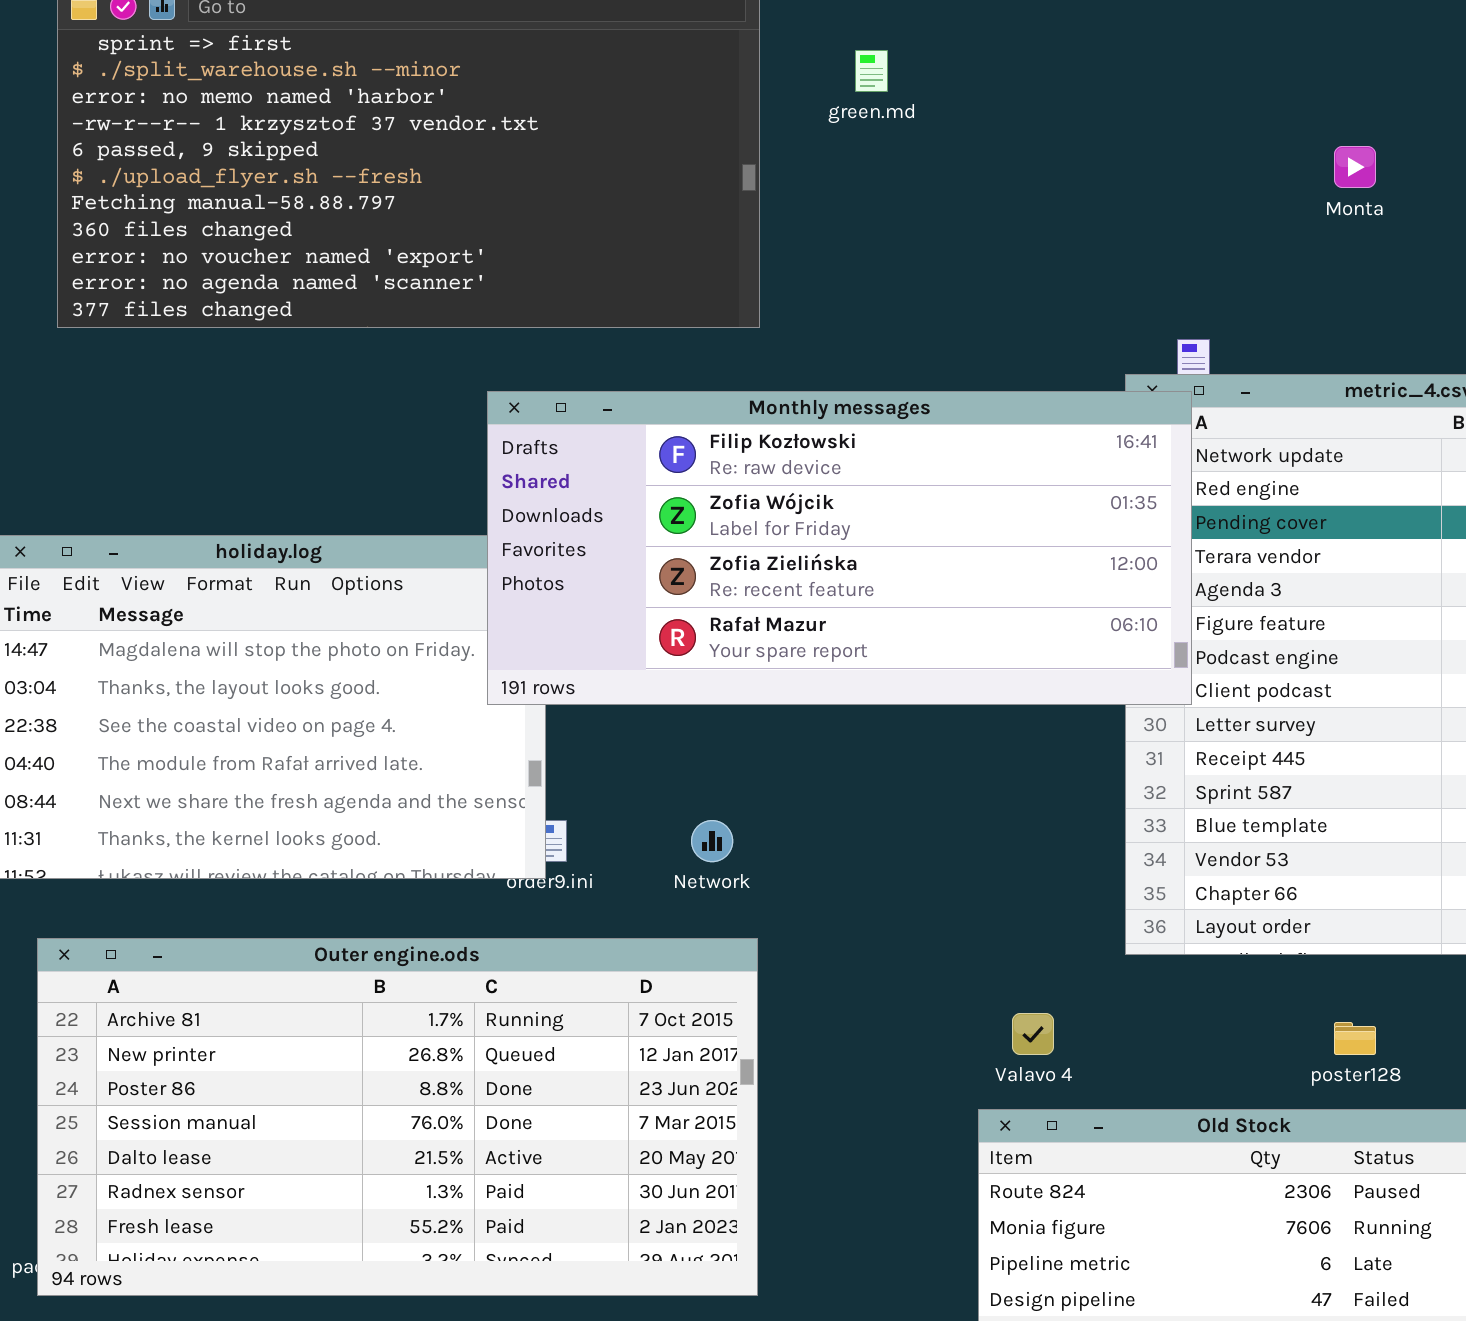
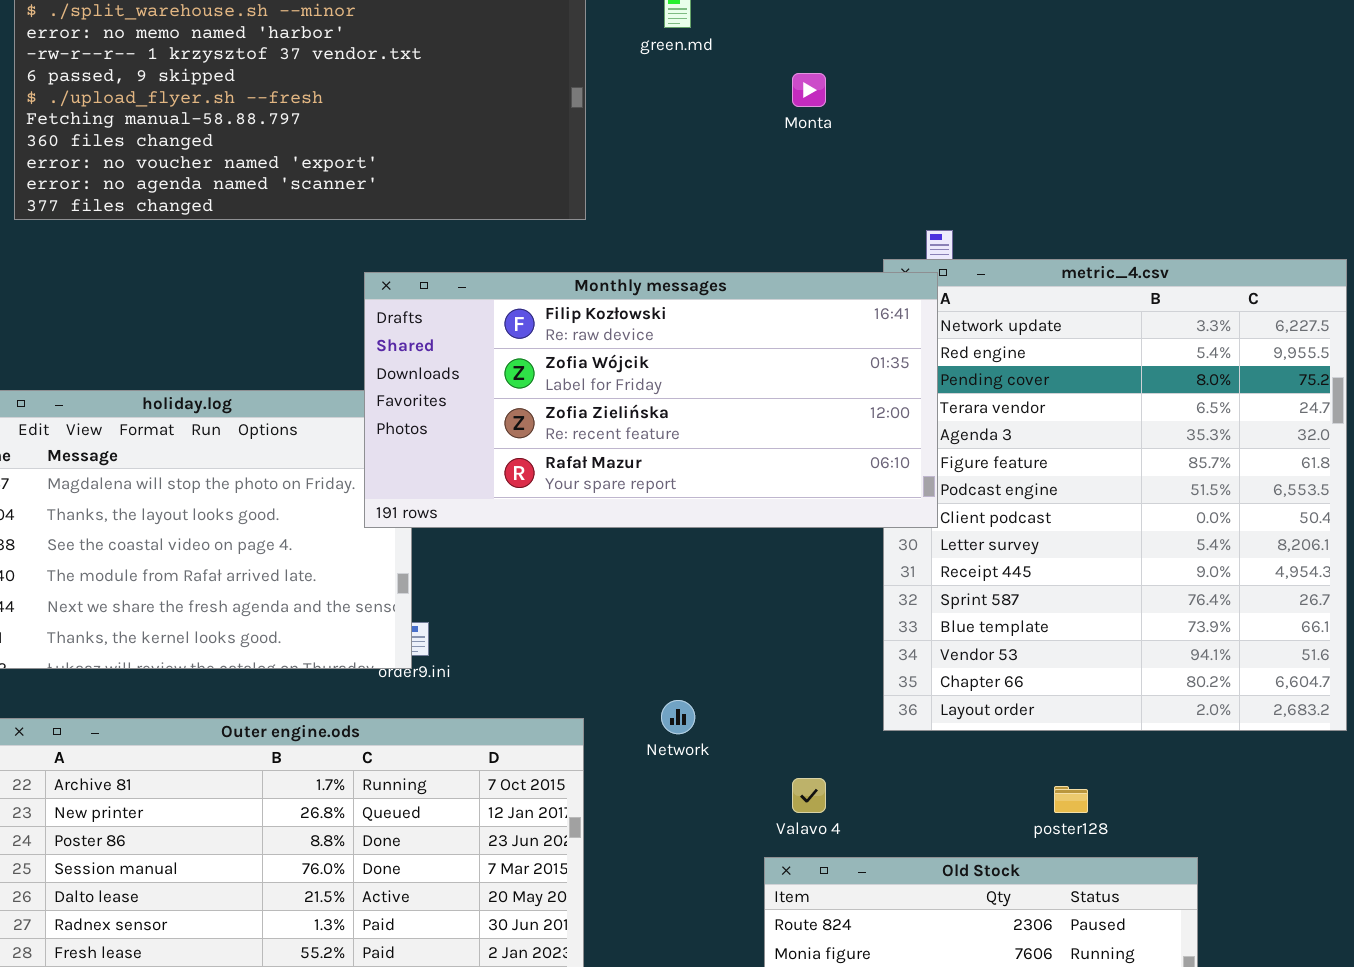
Monta: [1334,146,1376,188] -> [792,73,826,107], moved
Network: [691,820,733,862] -> [661,700,695,734], moved

